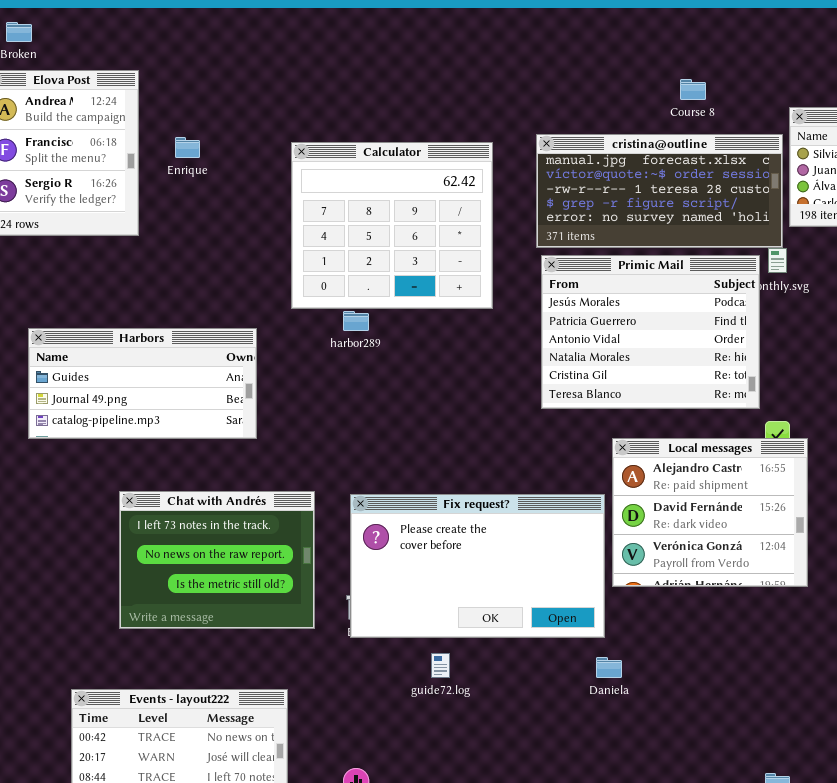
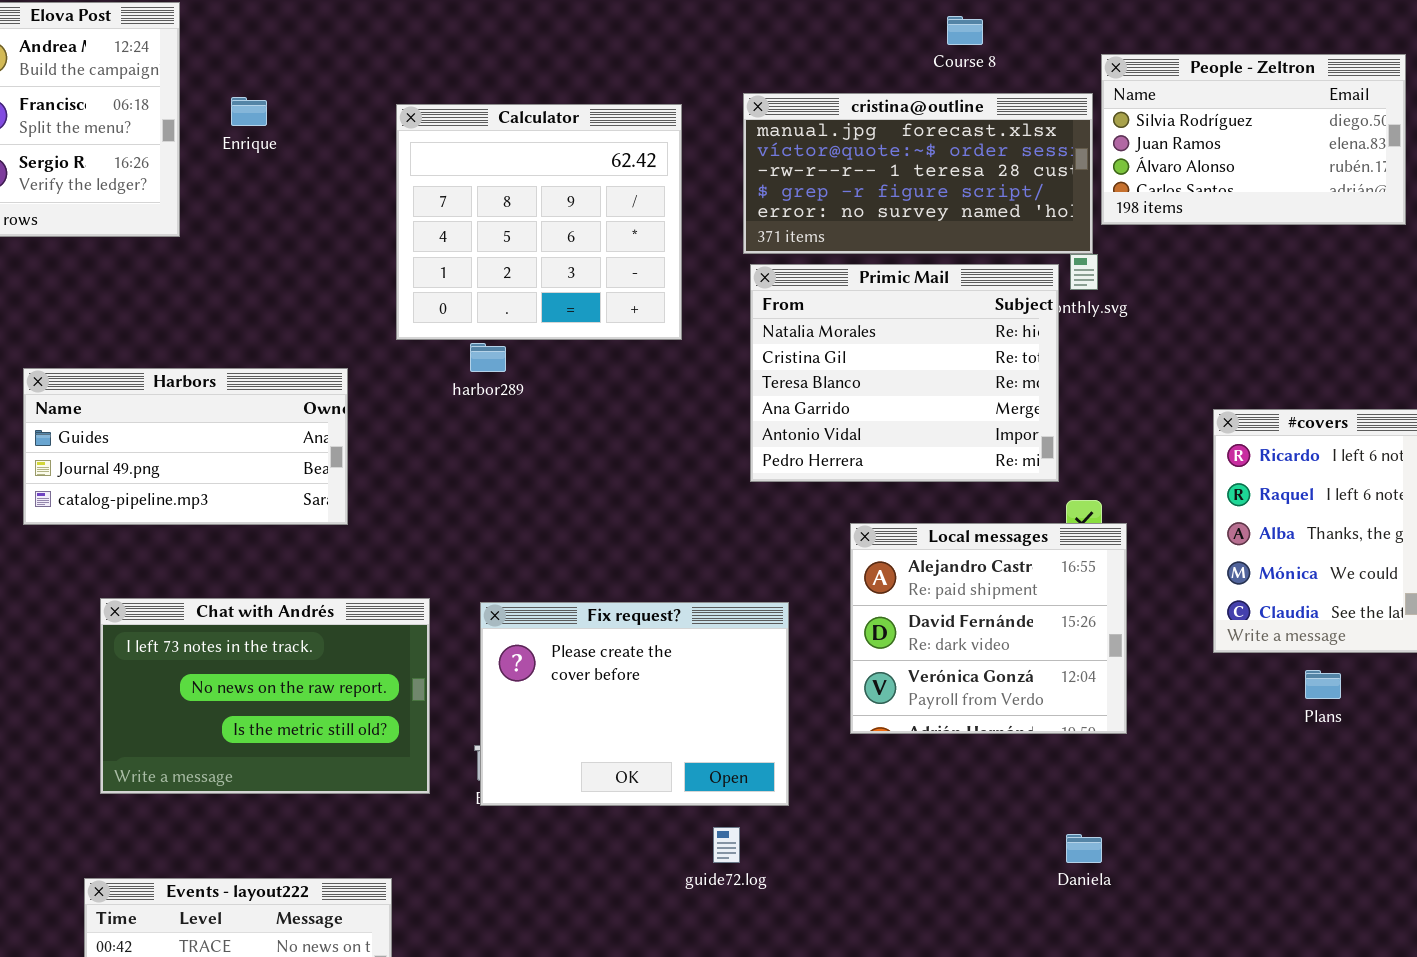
Primic Mail: [541,255,760,409] -> [750,264,1059,482], scrolled down 3 rows
Chat with Andrés: [119,491,315,629] -> [100,598,430,794], resized
Fix request?: [350,494,605,638] -> [480,602,789,806], resized
guide72.log: [431,653,450,678] -> [713,827,740,863], moved
Daniela: [596,657,622,678] -> [1066,834,1102,863], moved

